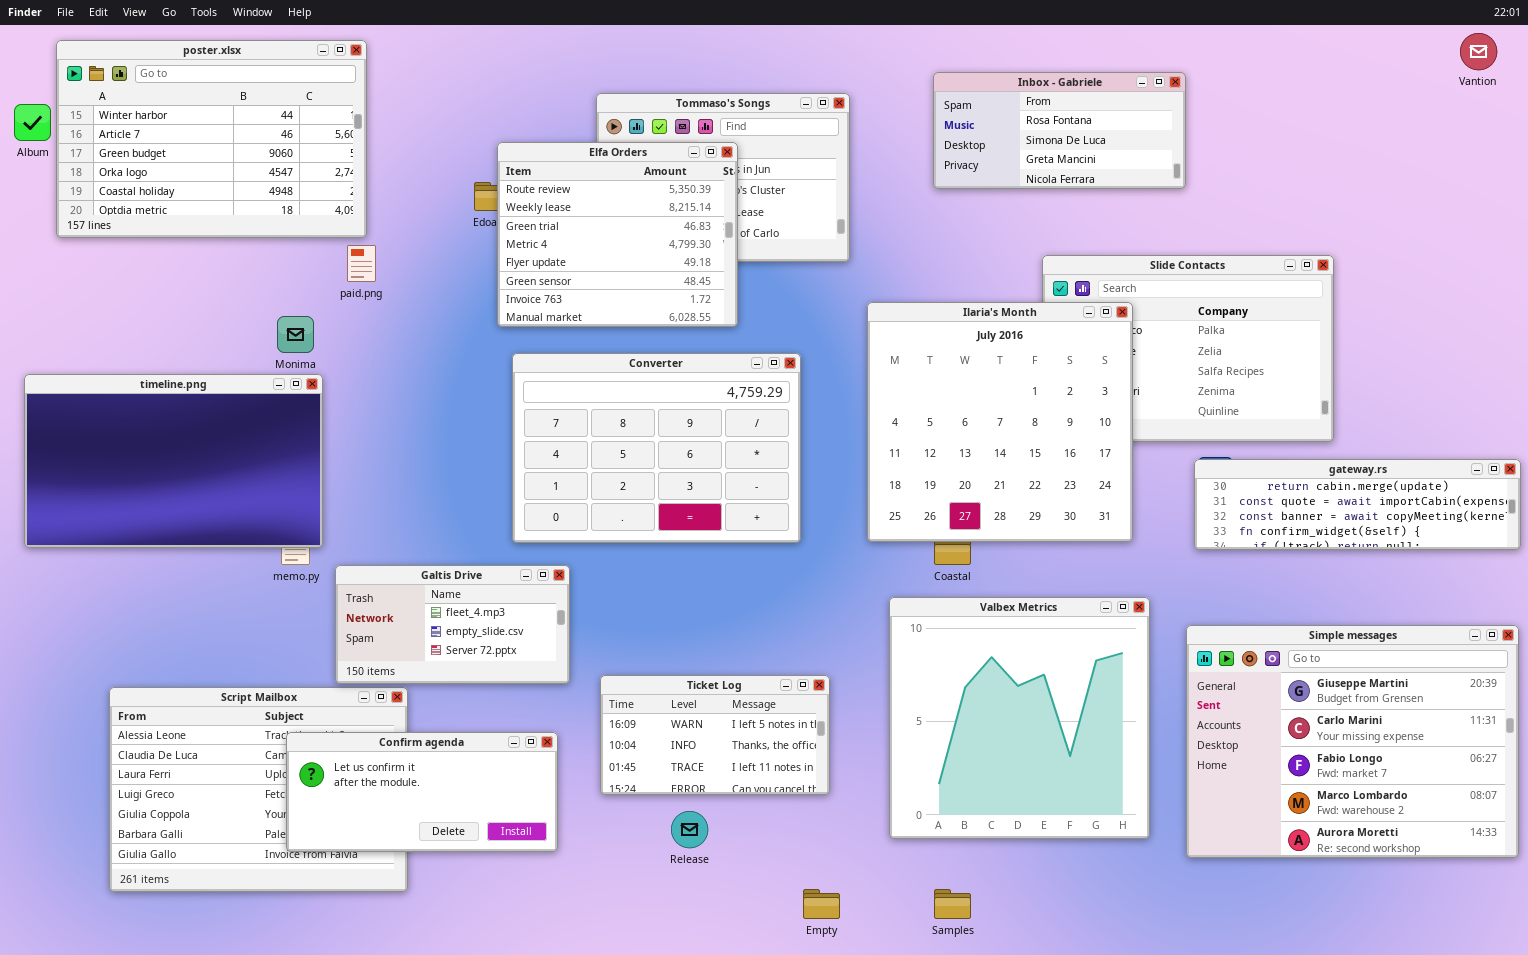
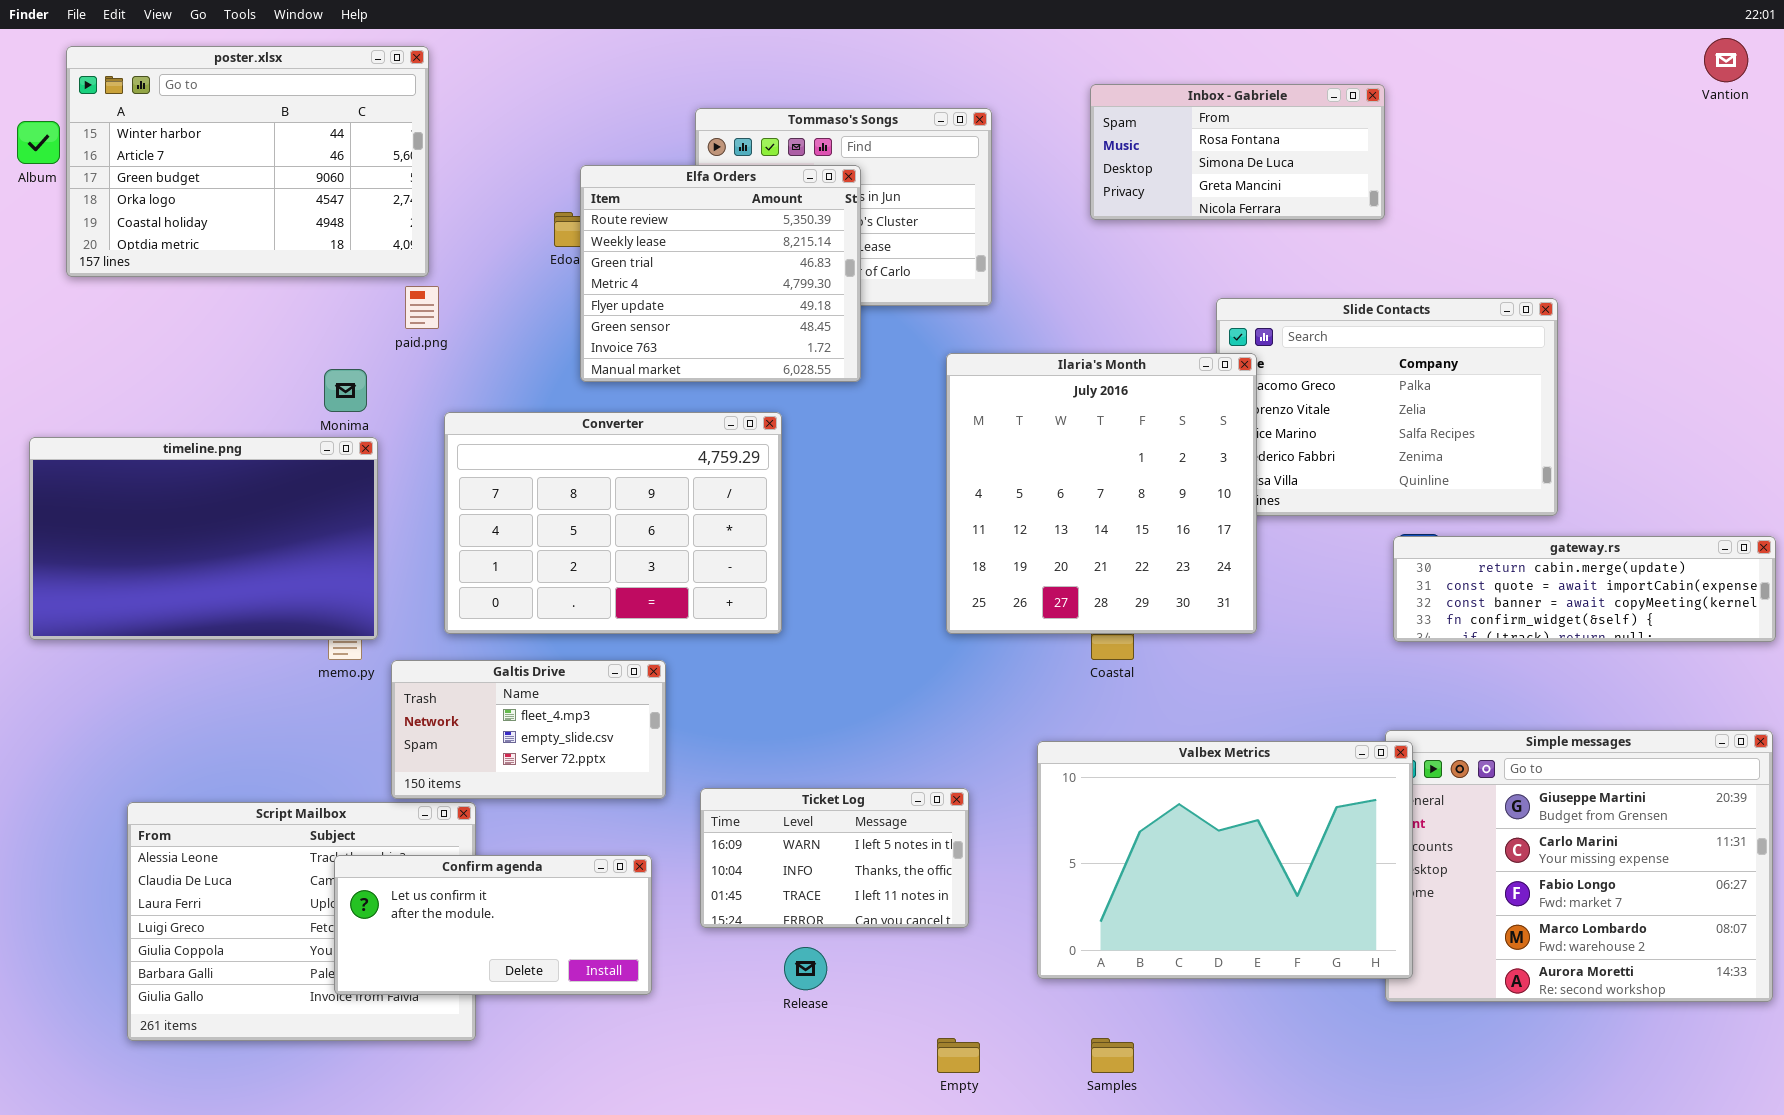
Ilaria's Month: [867,302,1133,542] -> [946,353,1257,634], moved
Converter: [512,353,801,543] -> [444,412,782,634], moved
Valbex Metrics: [889,597,1150,839] -> [1037,741,1413,979], resized

